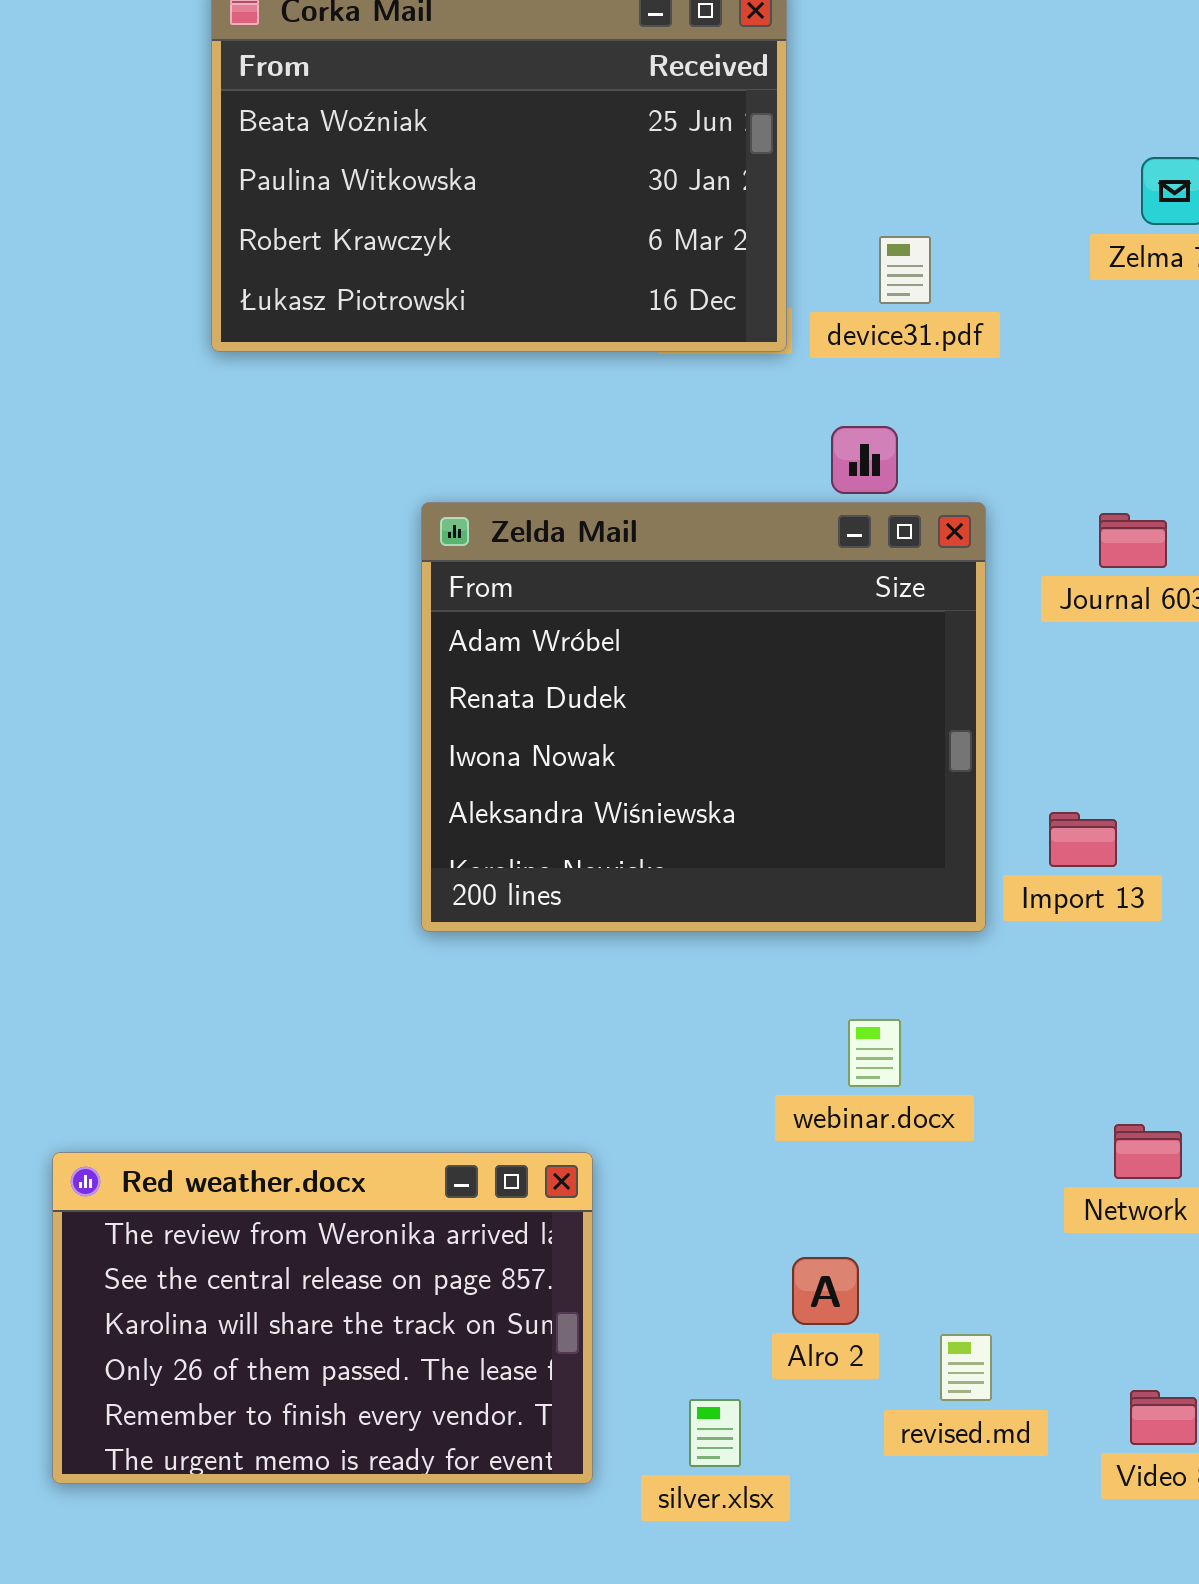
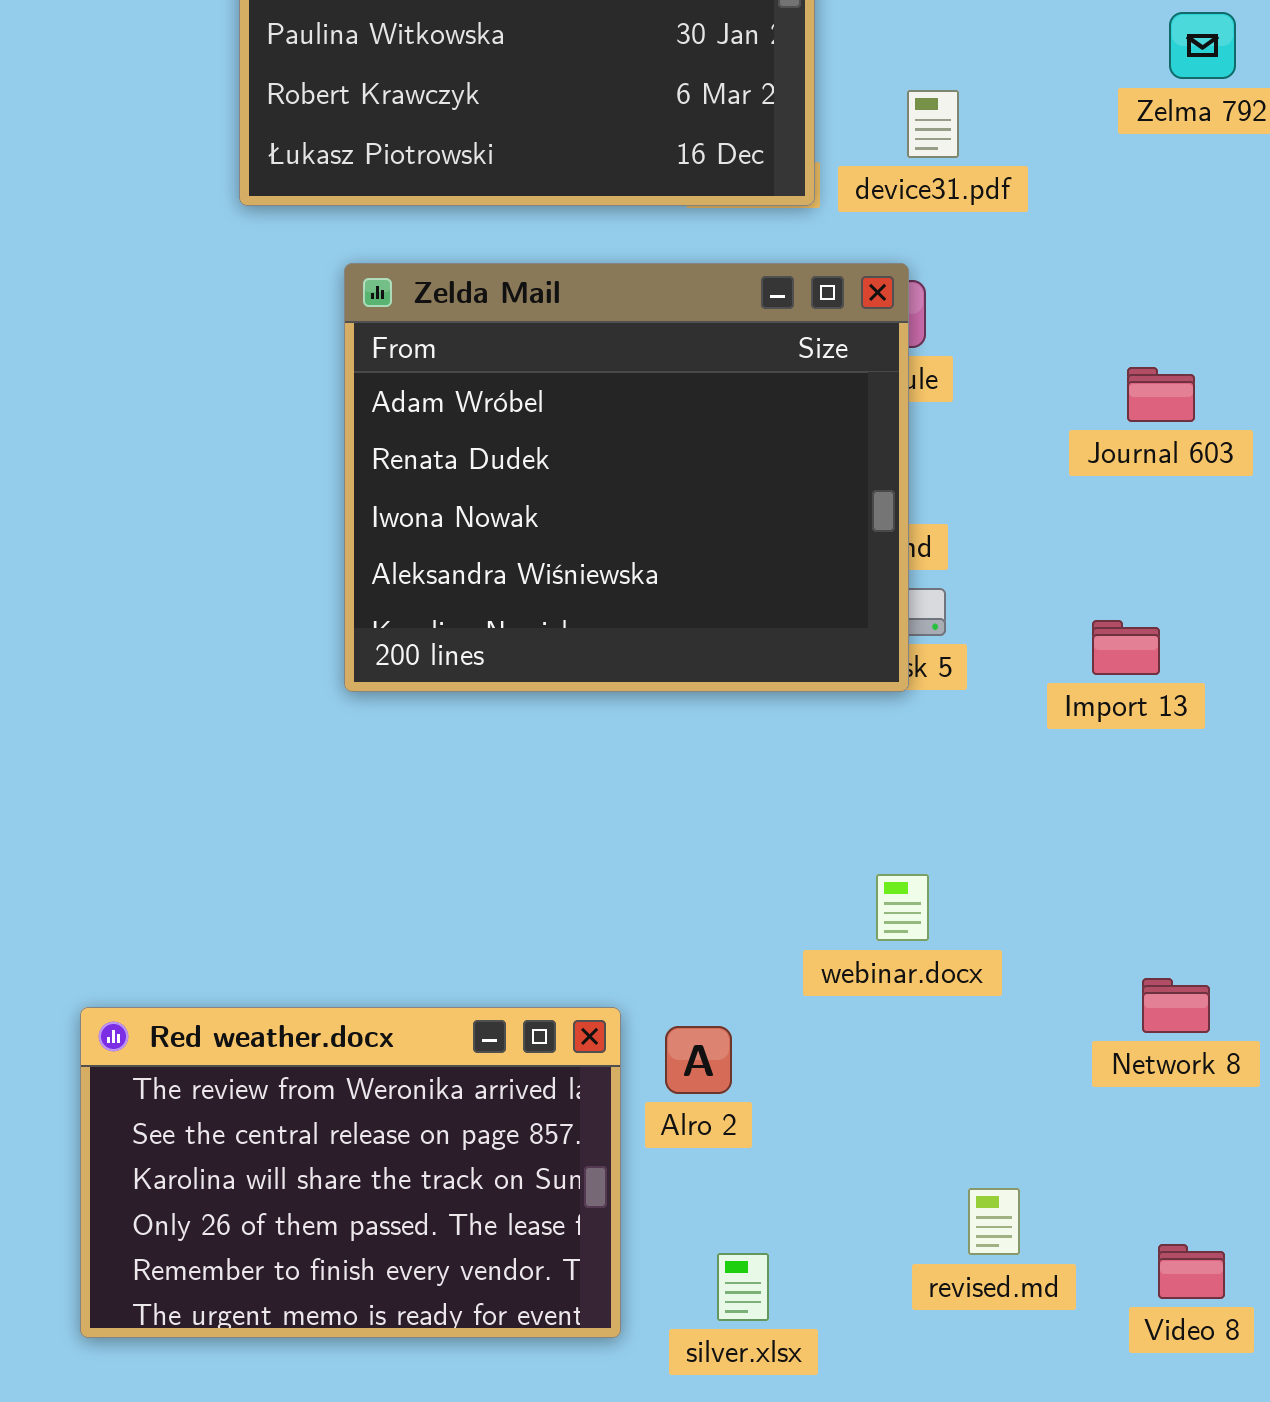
Zelda Mail: [421,502,986,932] -> [344,263,909,692], moved
Import 13: [1049,812,1117,867] -> [1092,620,1160,675], moved
Alro 2: [792,1257,859,1325] -> [665,1026,732,1094], moved

